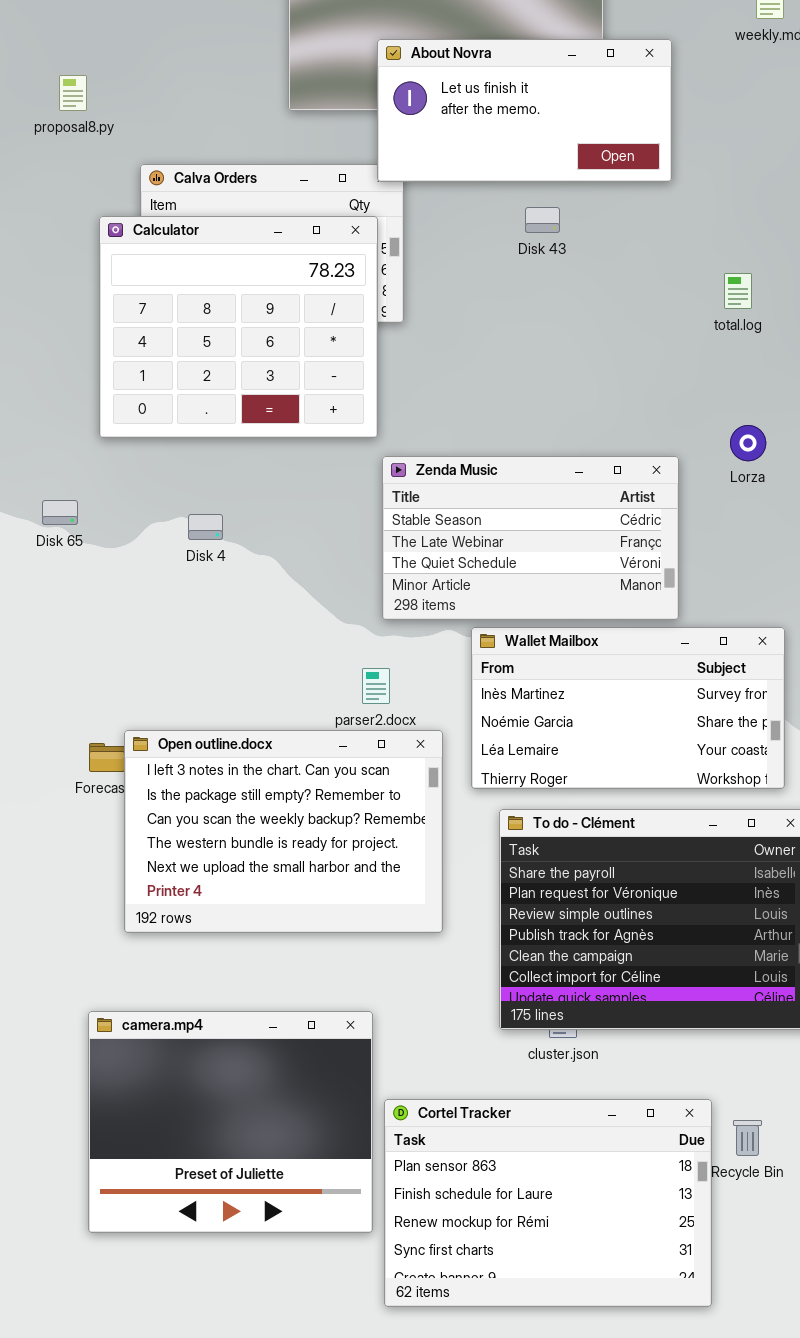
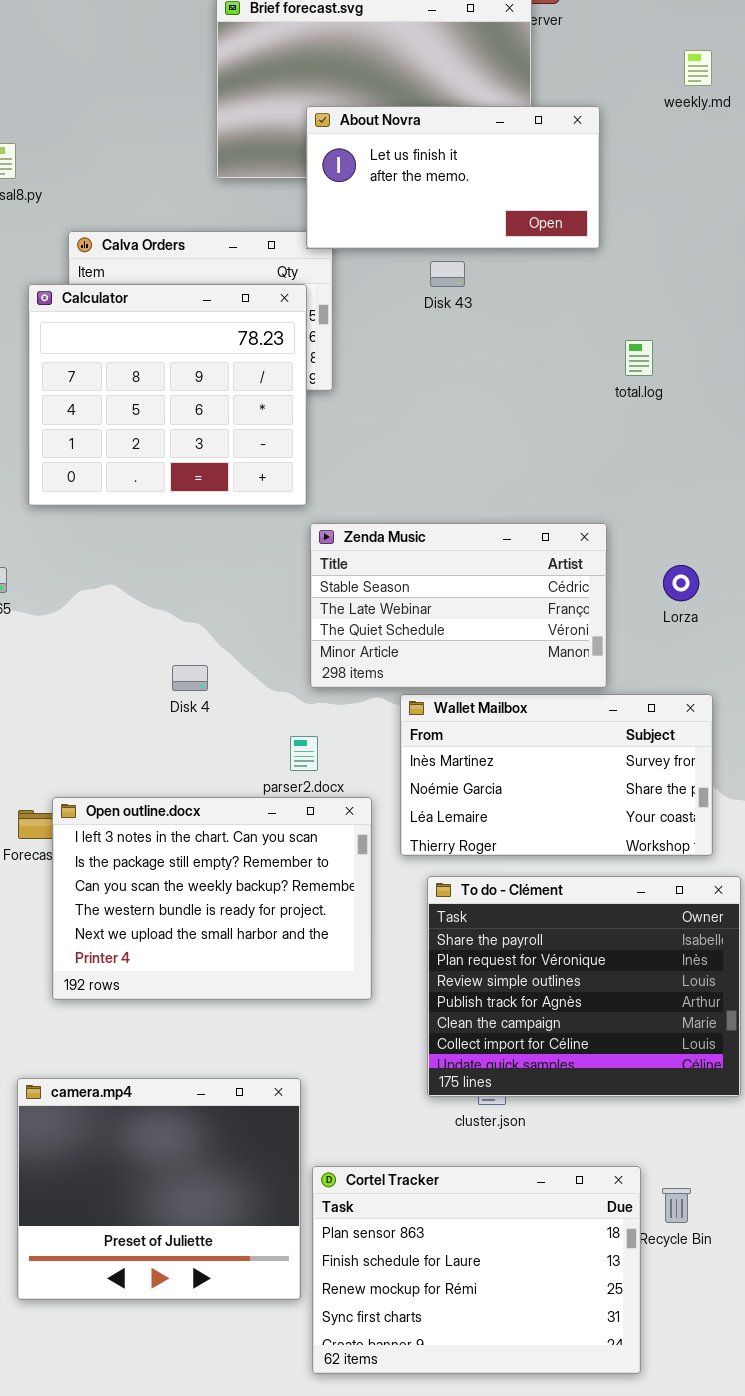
Disk 43: [525,207,560,233] -> [430,261,465,287], moved
total.log: [724,273,752,309] -> [625,340,653,376], moved
Lorza: [730,425,766,461] -> [663,565,699,601], moved
Disk 4: [188,514,223,540] -> [172,665,208,691], moved

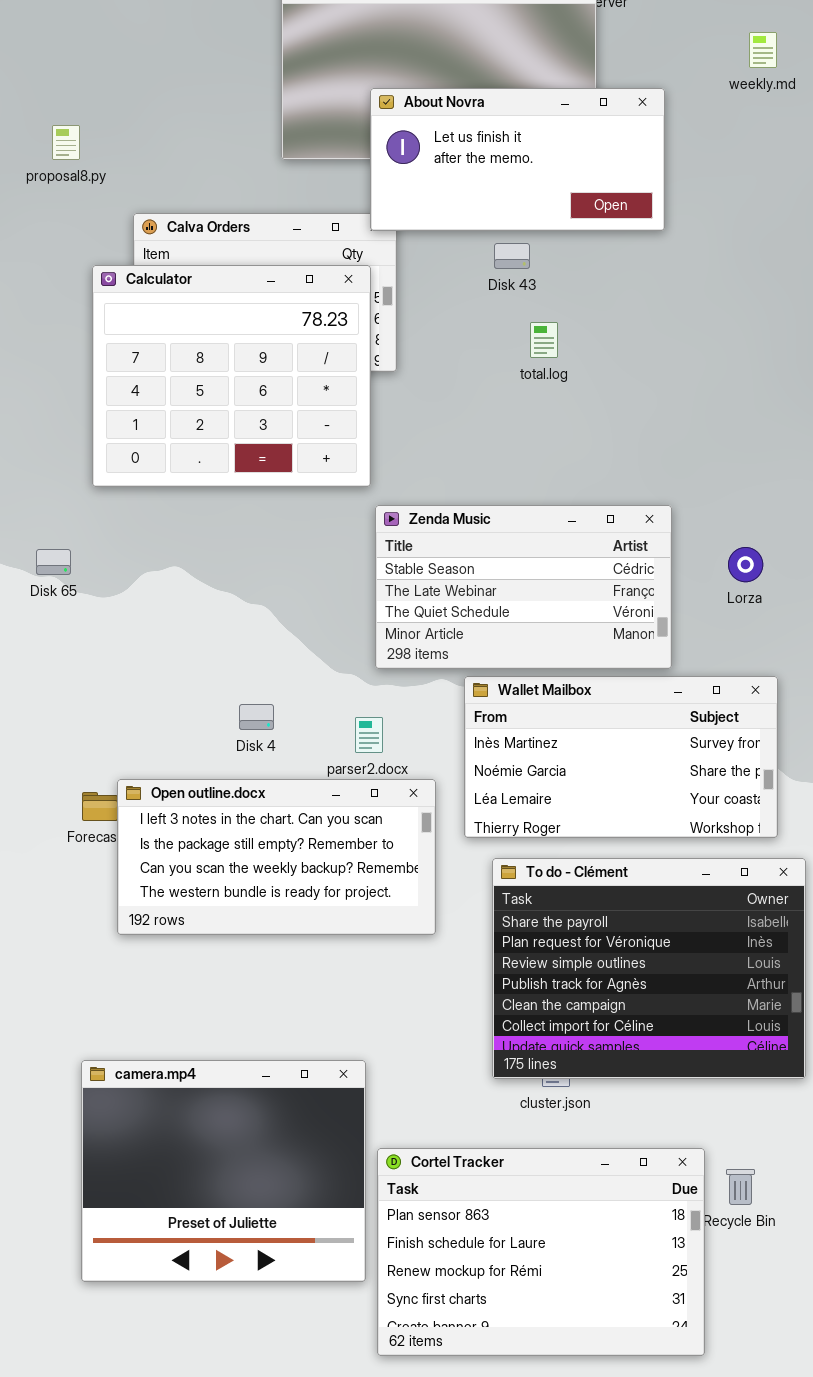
total.log: [625,340,653,376] -> [530,322,558,358], moved
Disk 4: [172,665,208,691] -> [239,704,274,730], moved
Open outline.docx: [52,797,372,1000] -> [117,779,436,935], resized

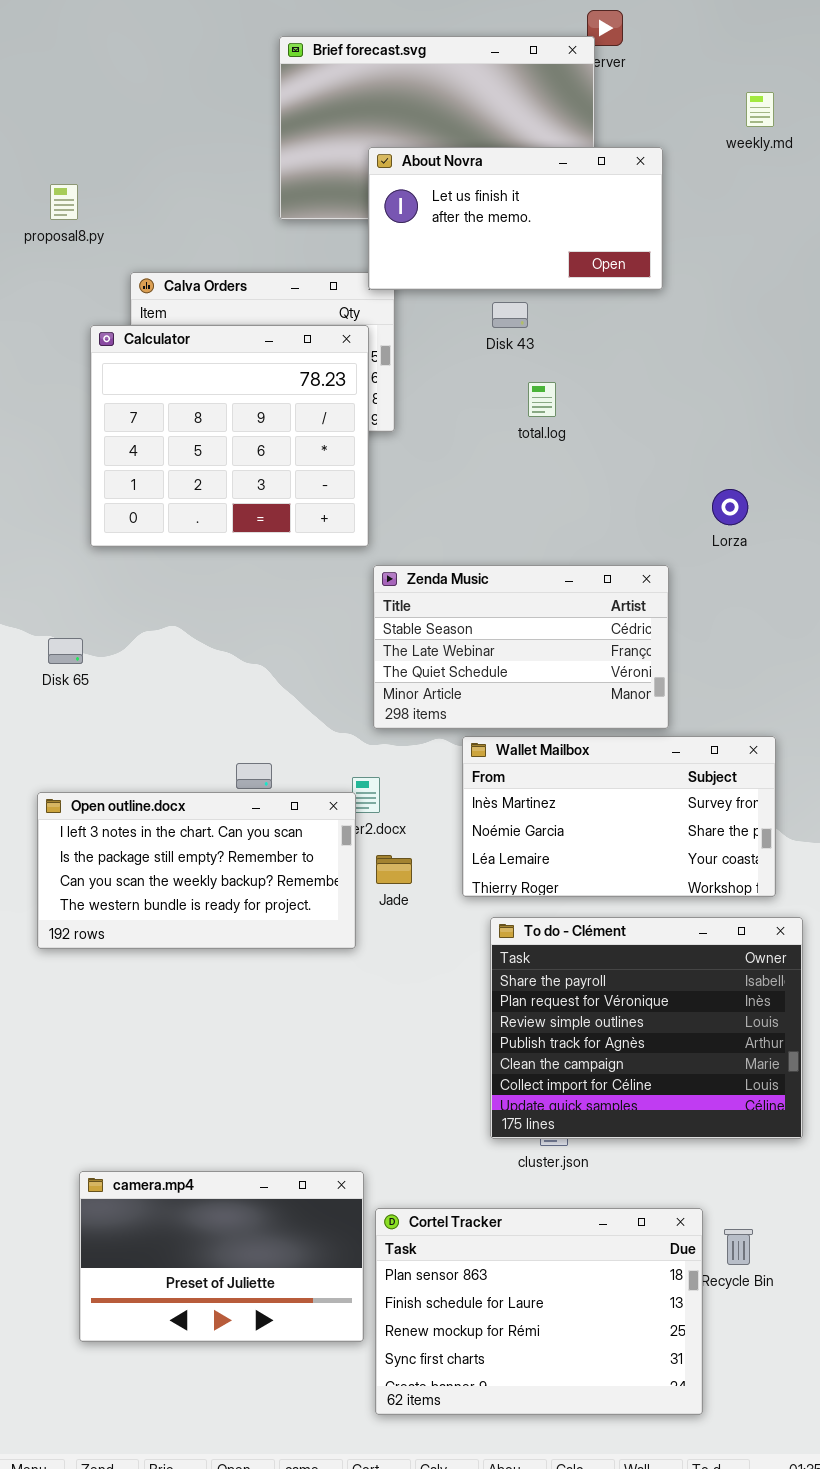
Lorza: [728,547,763,582] -> [712,489,748,525], moved
Disk 65: [36,549,71,575] -> [48,638,83,664], moved
Open outline.docx: [117,779,436,935] -> [37,792,356,949], moved
camera.mp4: [81,1060,366,1282] -> [79,1171,364,1342], resized

